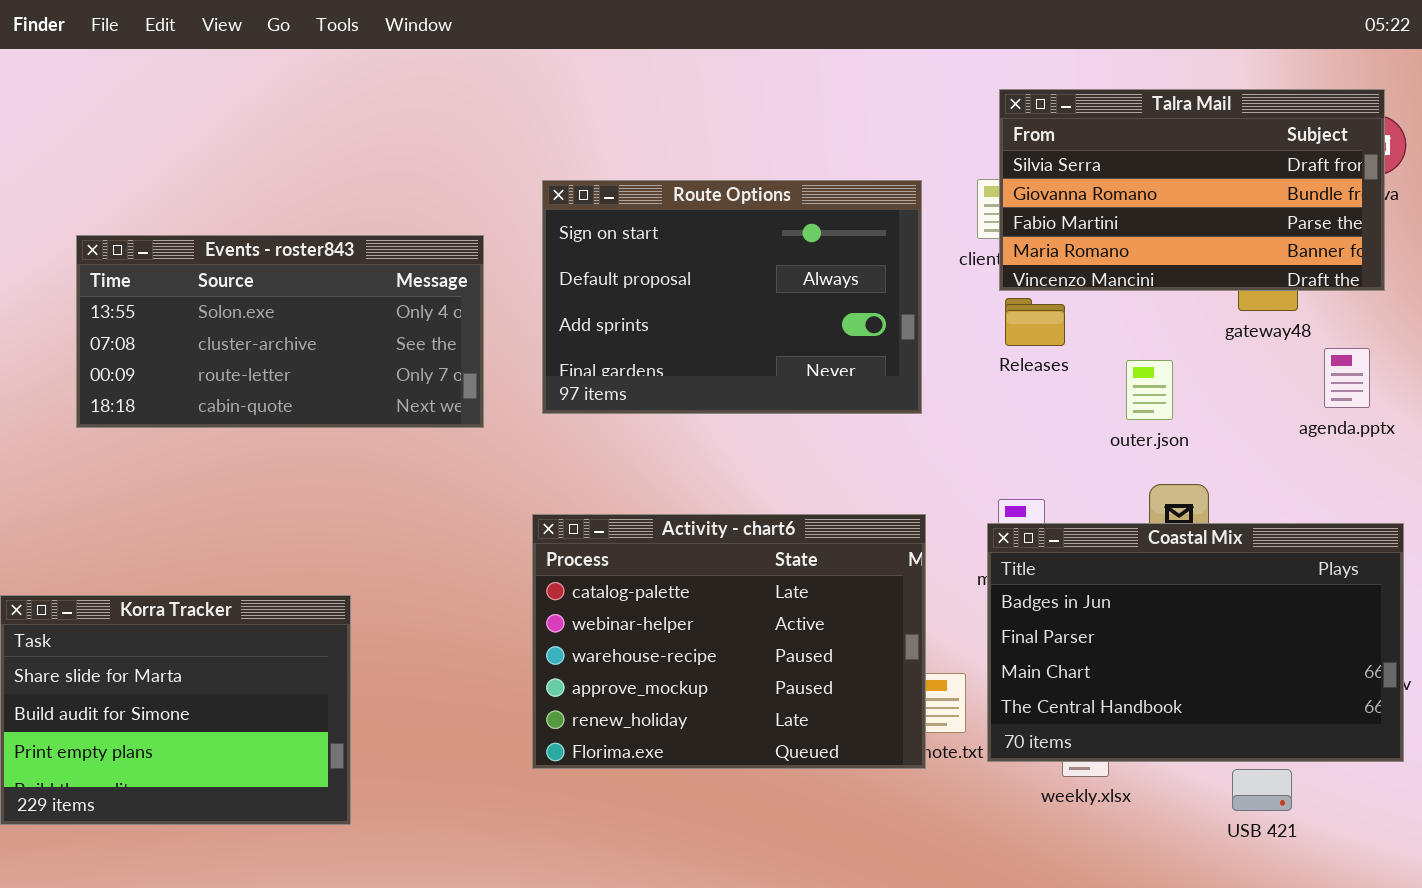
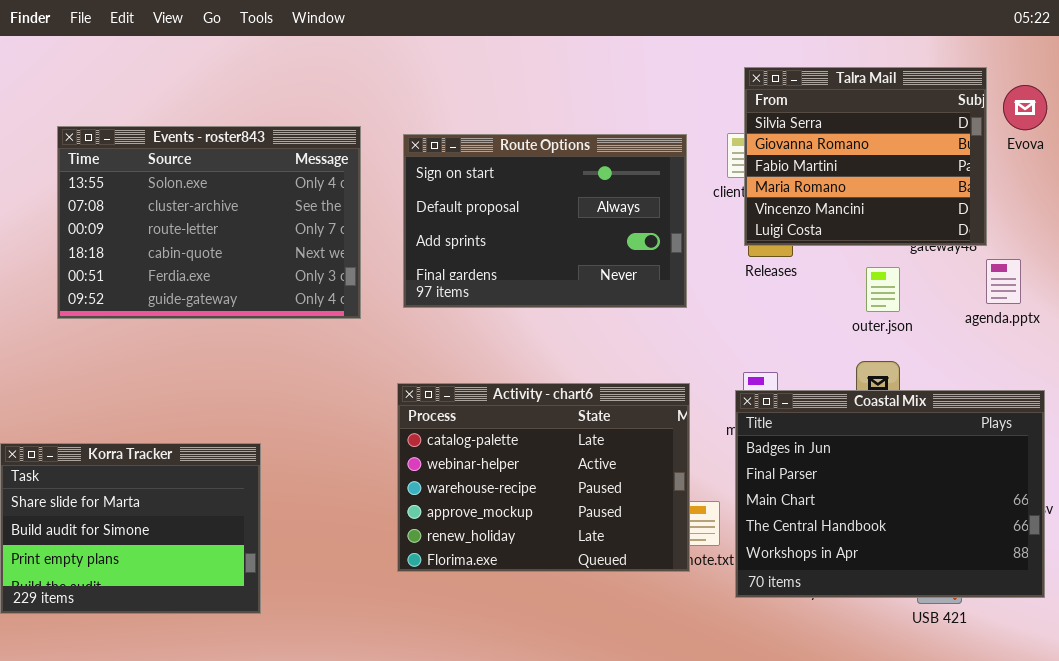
Talra Mail: [999,89,1385,291] -> [744,67,987,246], resized
Events - roster843: [76,235,484,428] -> [57,126,361,319], resized
outer.json: [1126,360,1173,420] -> [866,267,900,312], moved
Coastal Mix: [987,523,1404,762] -> [735,390,1045,598], resized

